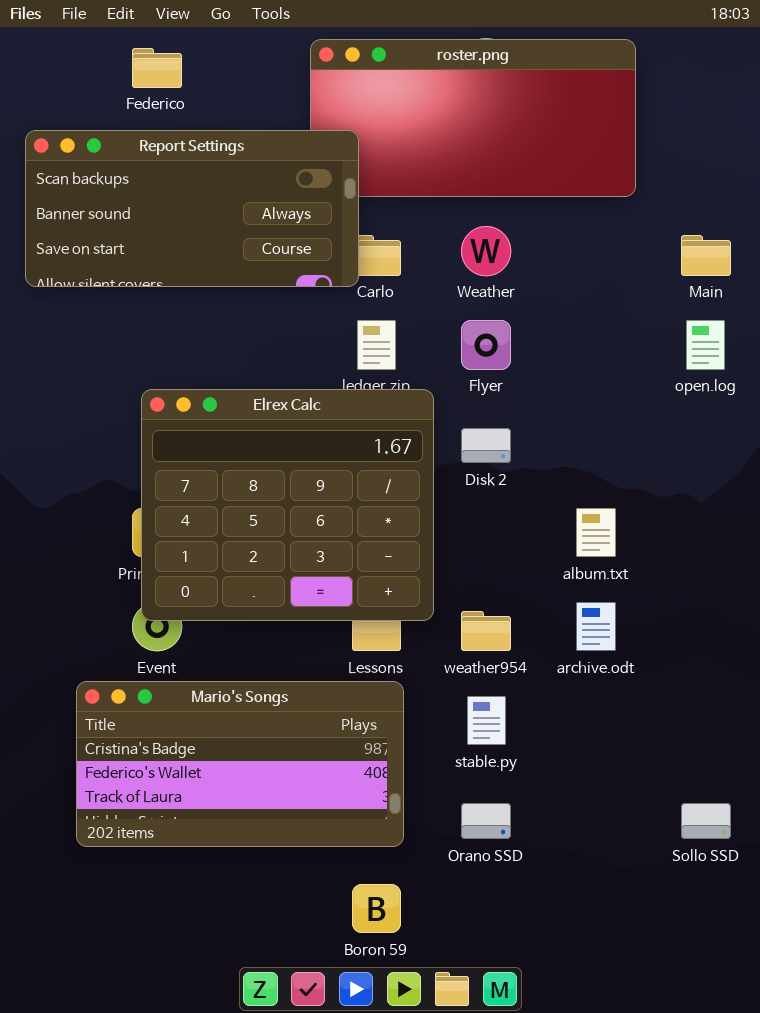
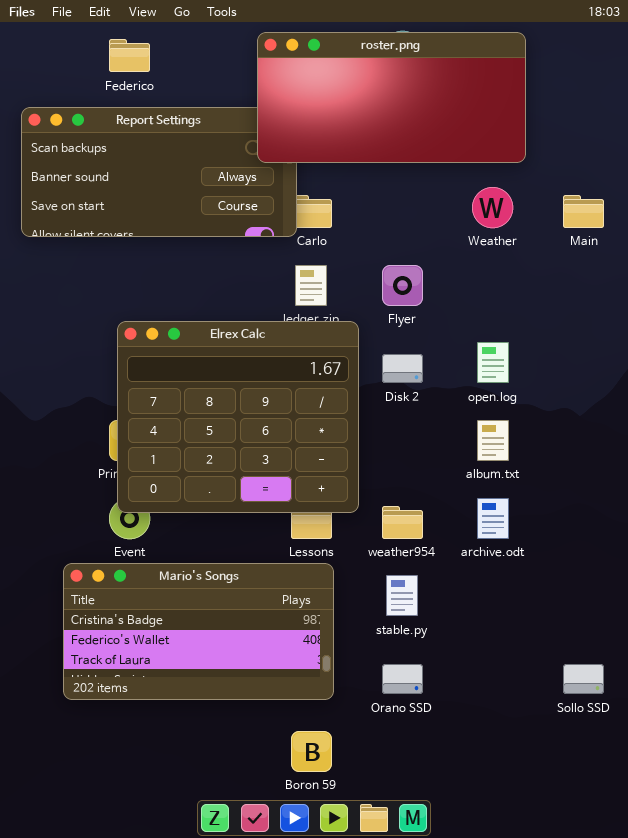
roster.png: [310,39,636,197] -> [257,32,526,163], raised
Weather: [461,226,511,276] -> [472,187,513,228], moved
open.log: [686,320,725,370] -> [477,342,509,383], moved

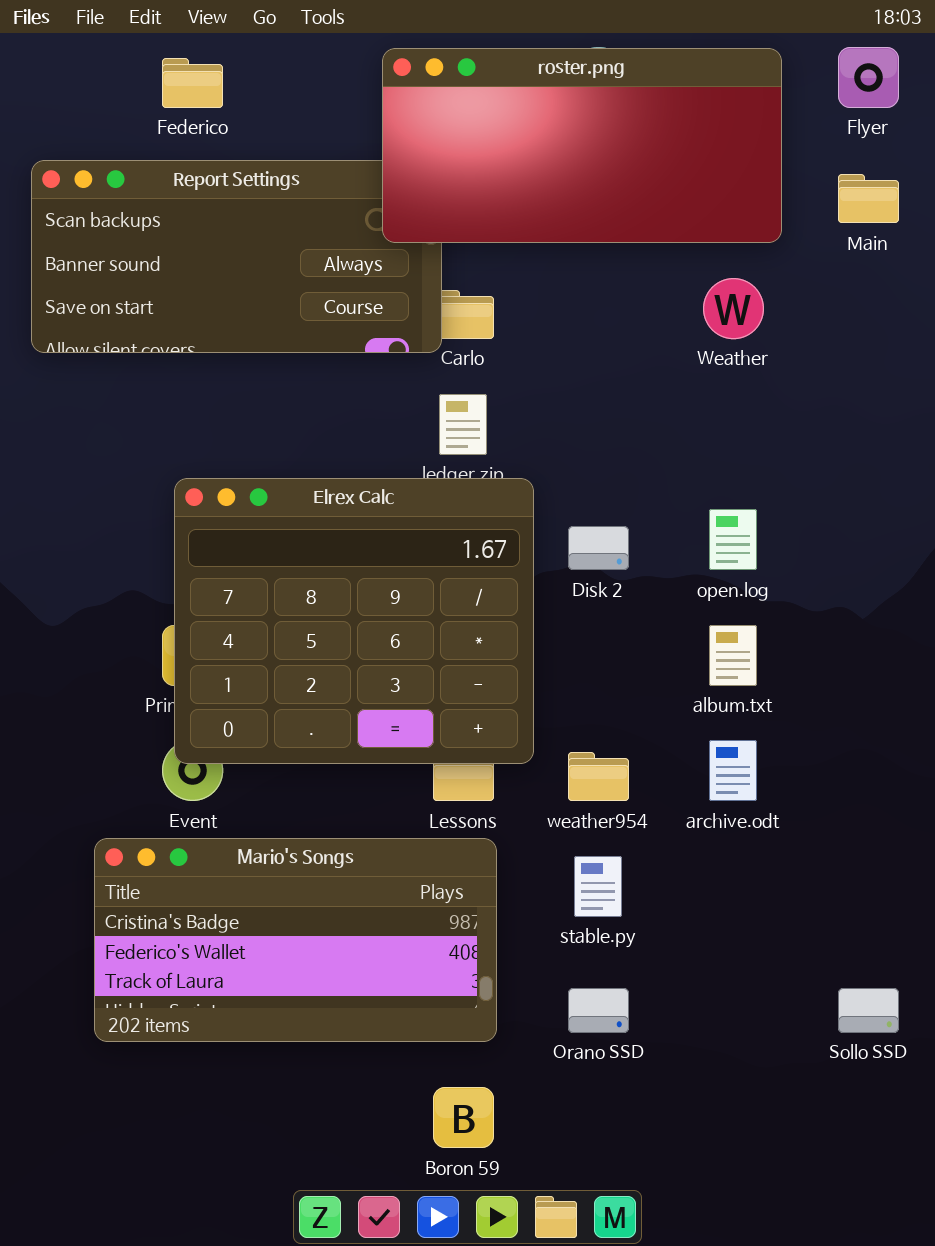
Main: [563,195,604,228] -> [838,174,899,223], moved
Flyer: [382,265,423,306] -> [838,47,899,108], moved

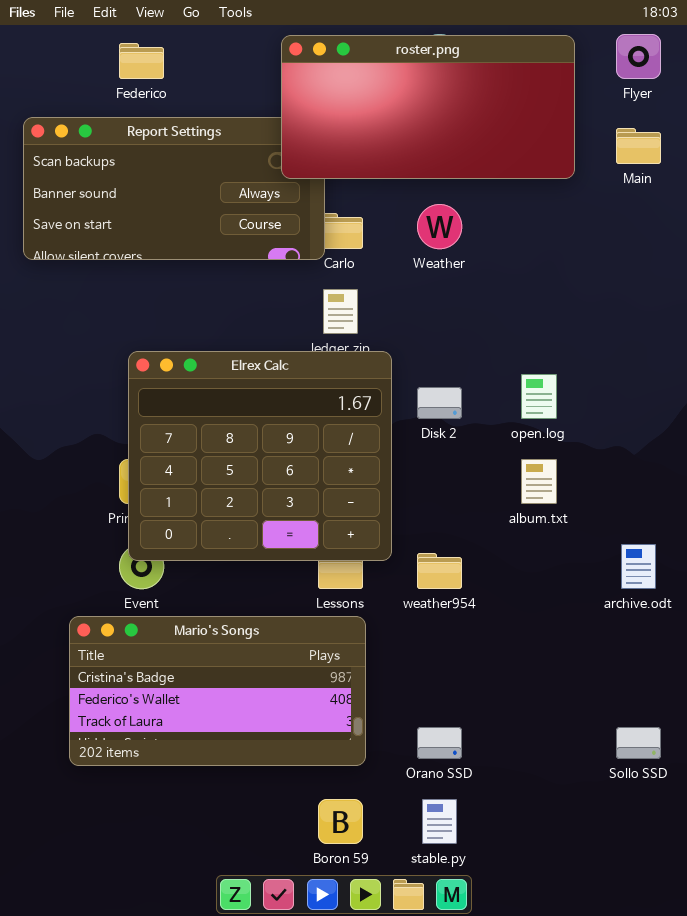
Weather: [703,278,764,339] -> [417,204,462,249], moved
archive.odt: [709,740,757,801] -> [621,544,656,589], moved
stable.py: [574,856,622,917] -> [422,799,457,844], moved

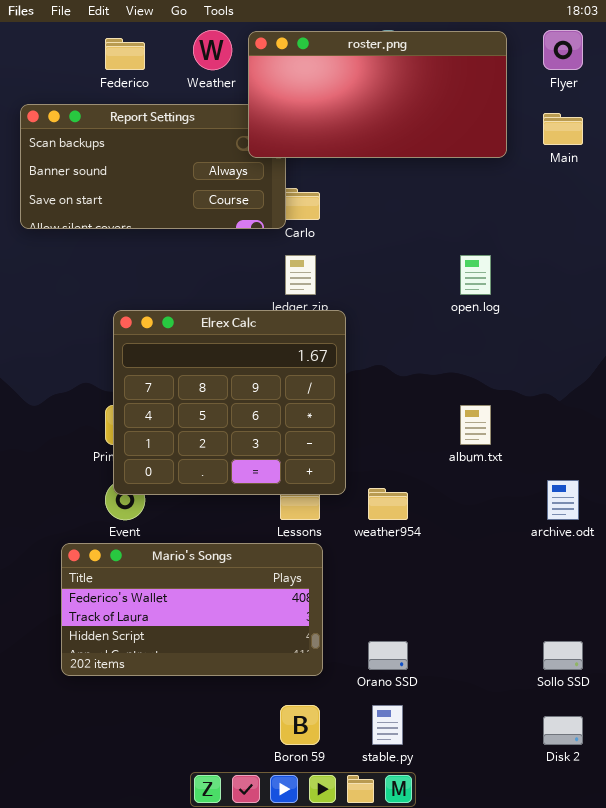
Weather: [417,204,462,249] -> [193,30,232,70], moved
open.log: [521,374,557,419] -> [460,255,491,295], moved
Disk 2: [417,387,462,419] -> [543,716,583,745], moved
Mario's Songs: [69,616,366,766] -> [61,543,323,676], scrolled down 1 row

